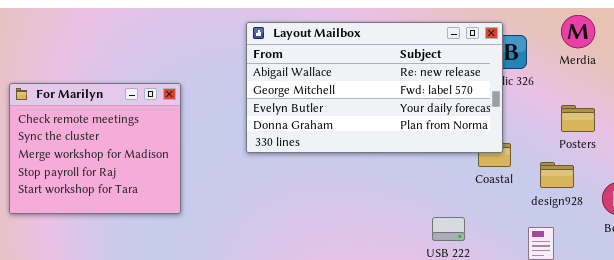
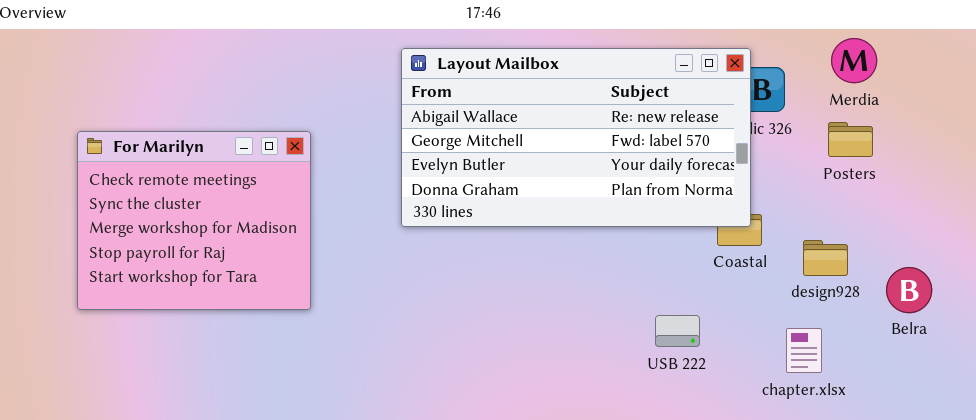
Posters: [561,105,595,132] -> [828,122,873,157], moved

